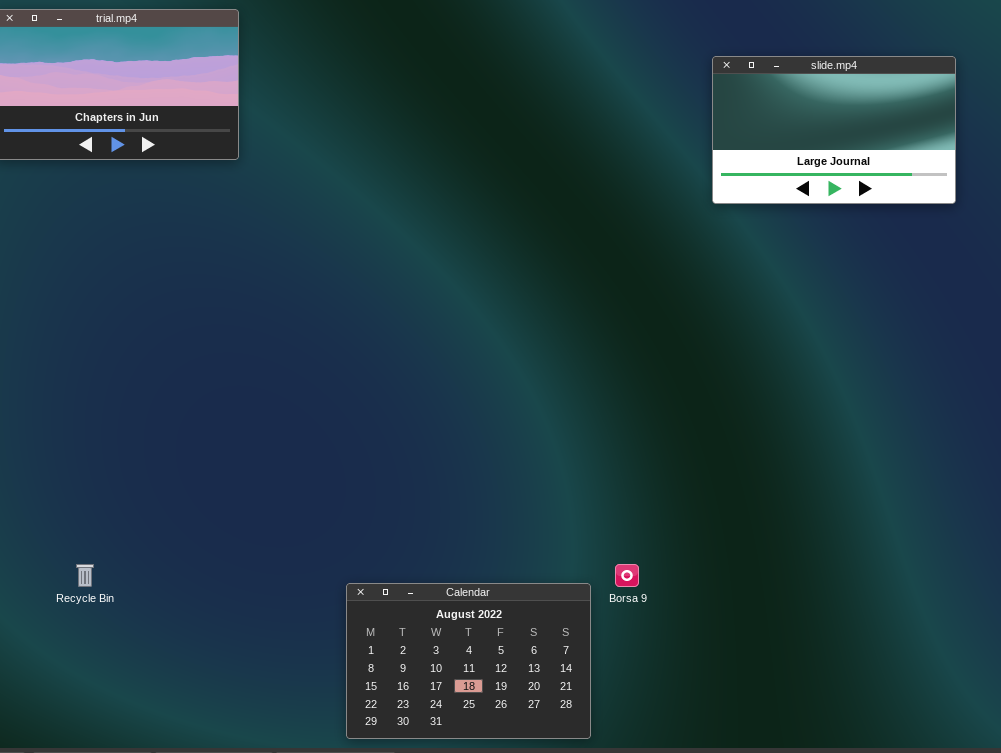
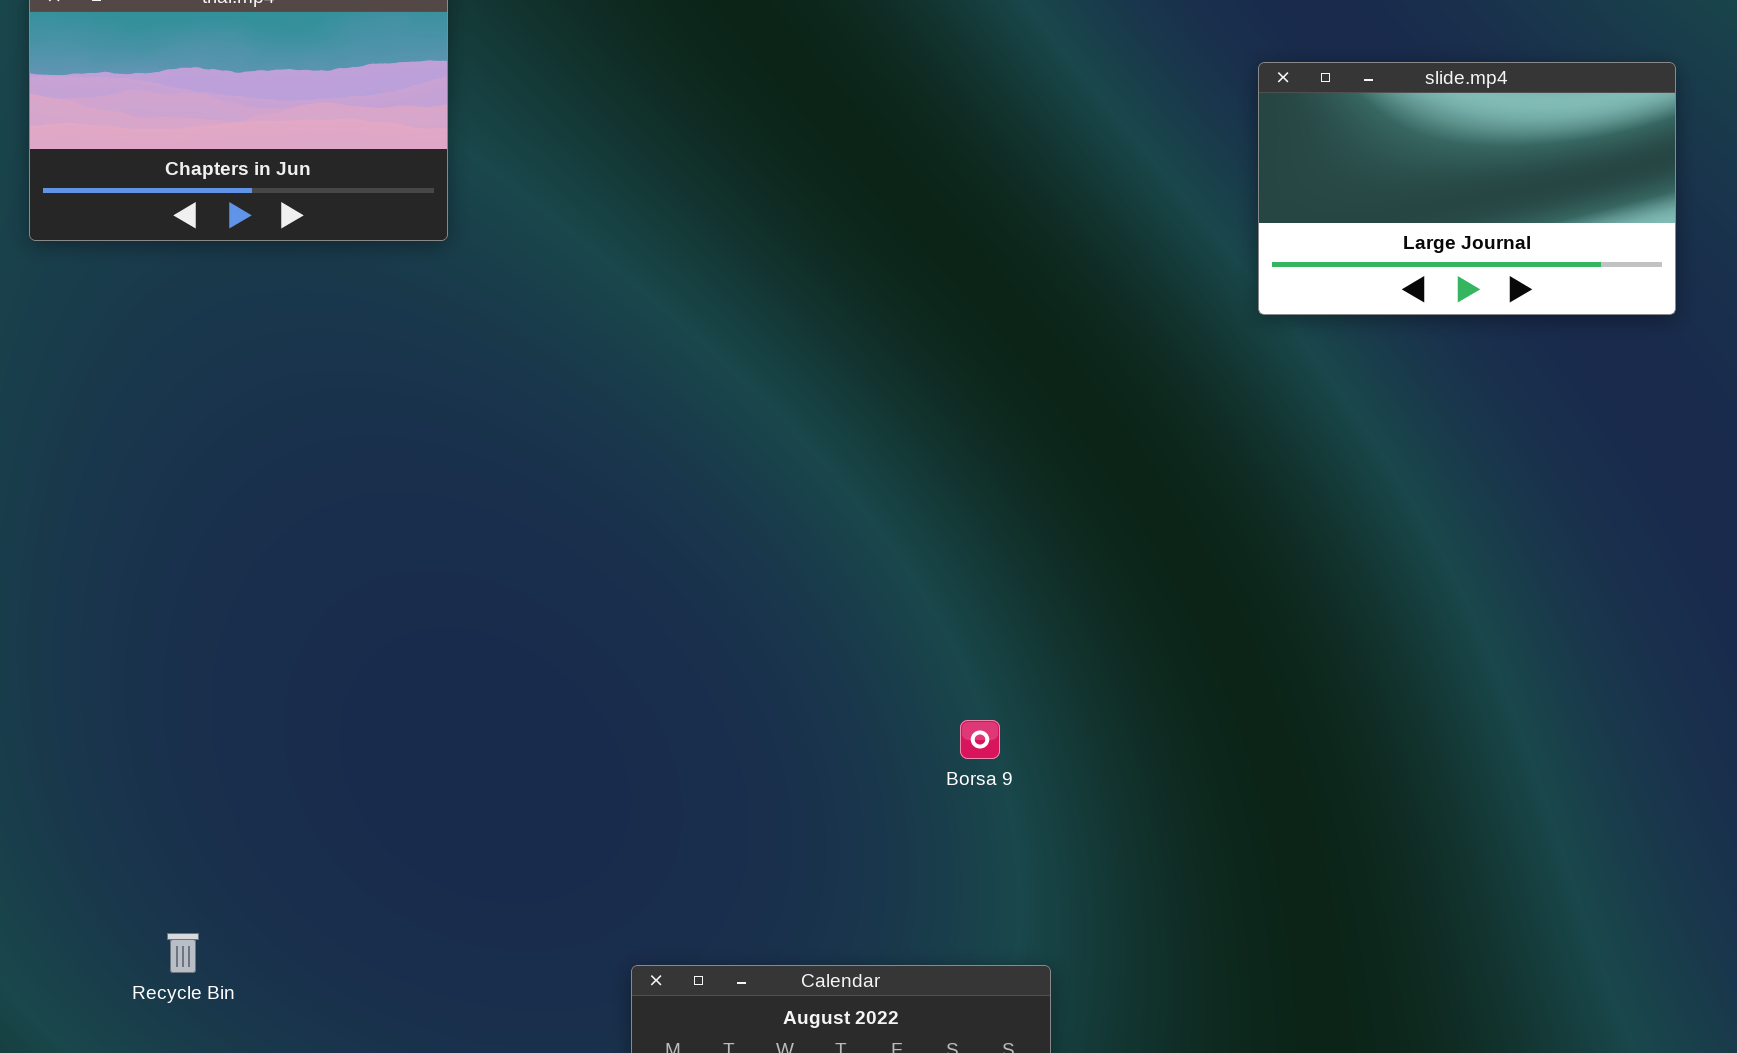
Borsa 9: [615,564,639,587] -> [960,720,1000,759], moved

